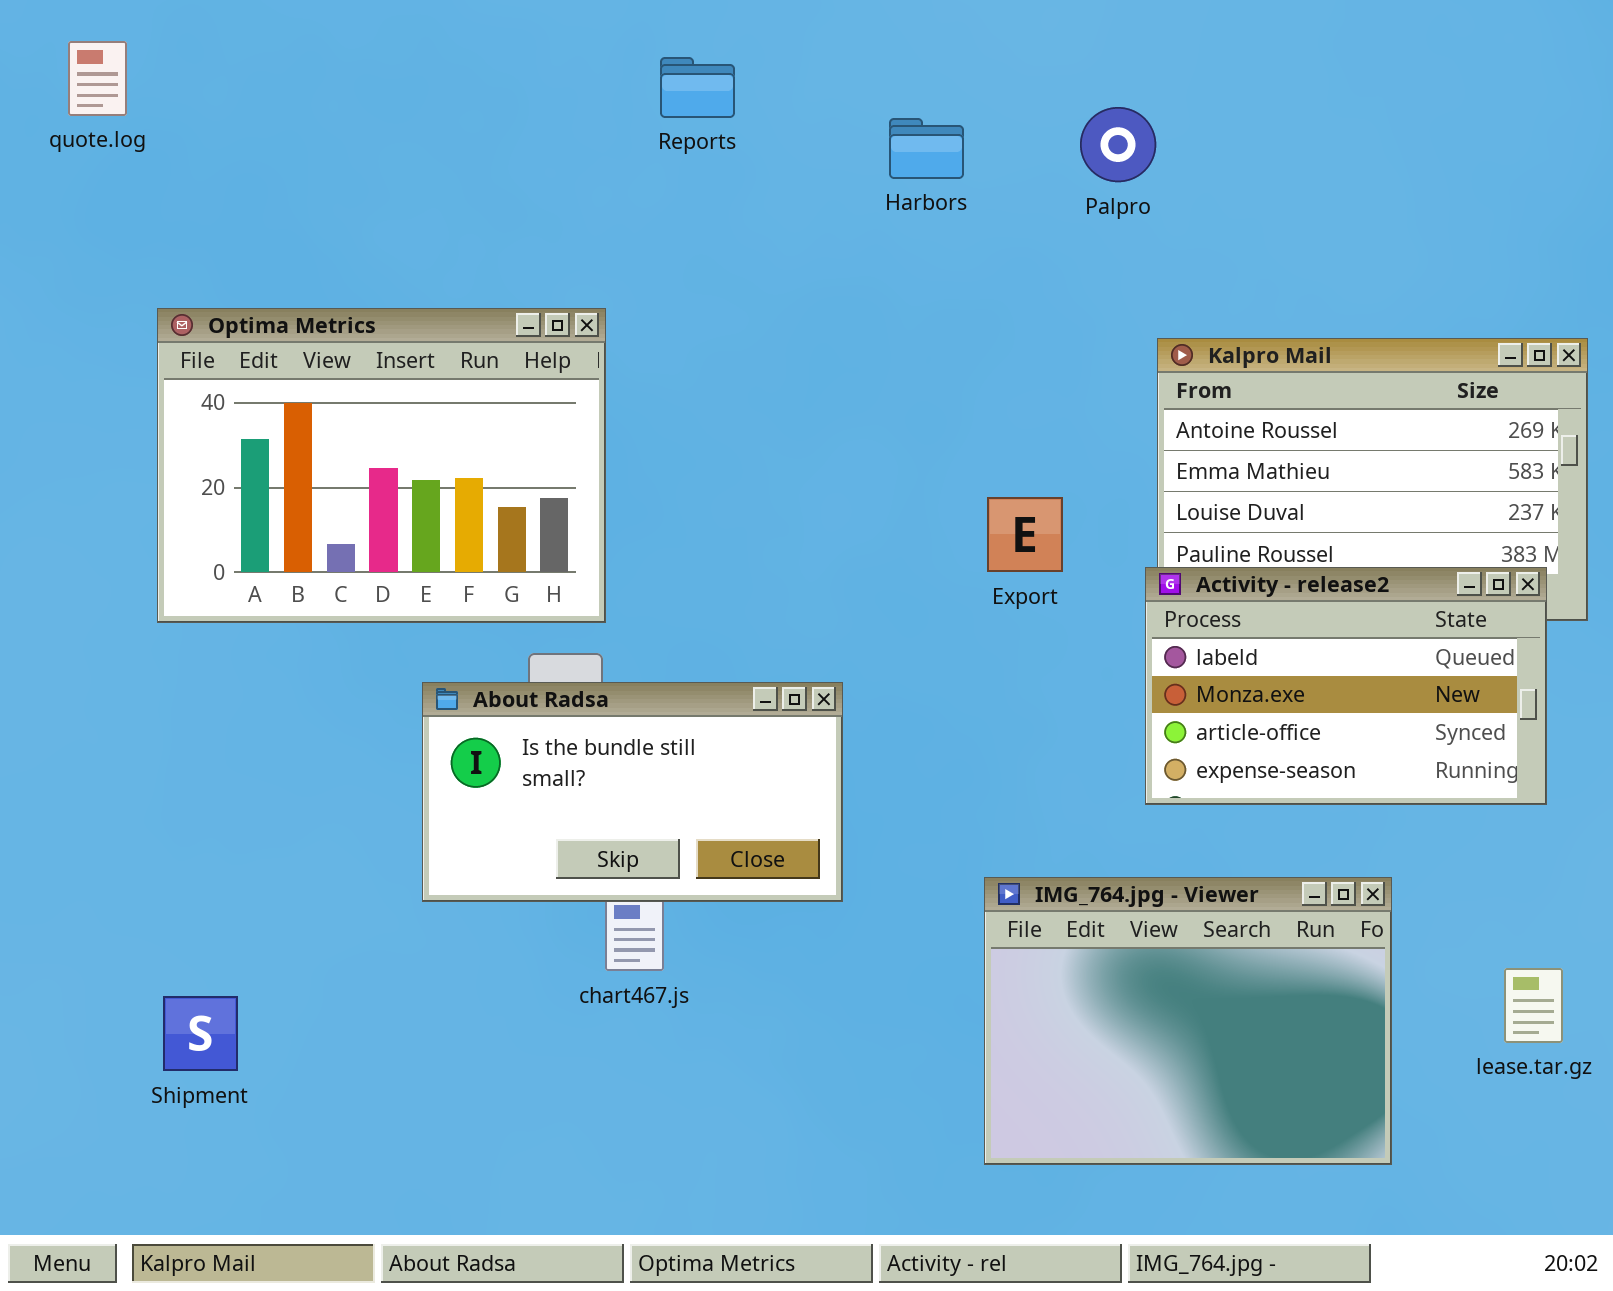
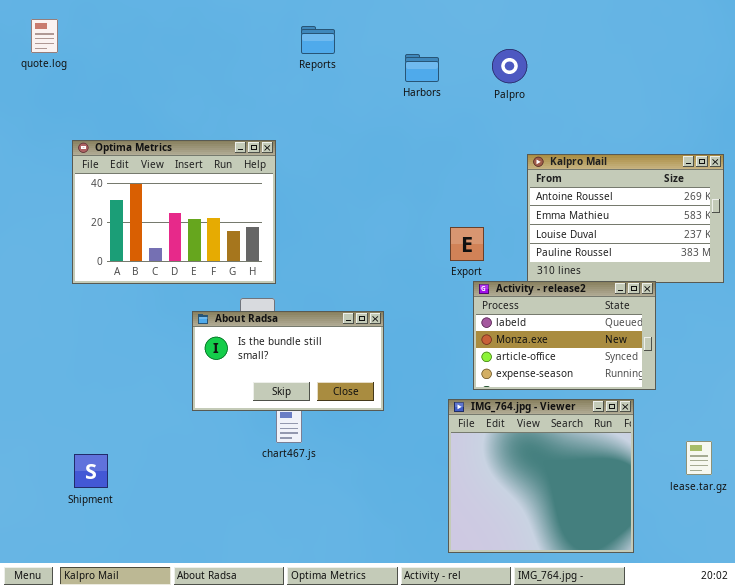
Activity - release2: [1145,567,1547,805] -> [473,281,656,390], moved
IMG_764.jpg - Viewer: [984,877,1392,1165] -> [448,399,634,553], resized

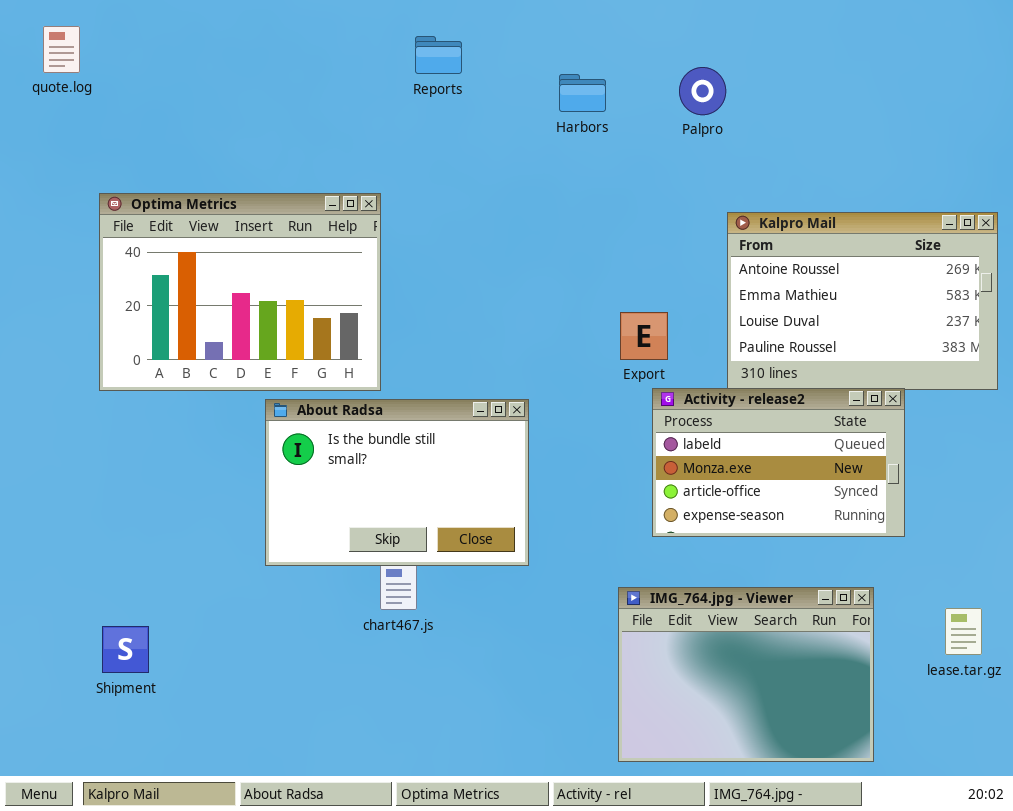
About Radsa: [192,311,384,411] -> [265,399,529,566], resized
IMG_764.jpg - Viewer: [448,399,634,553] -> [618,587,874,762], resized

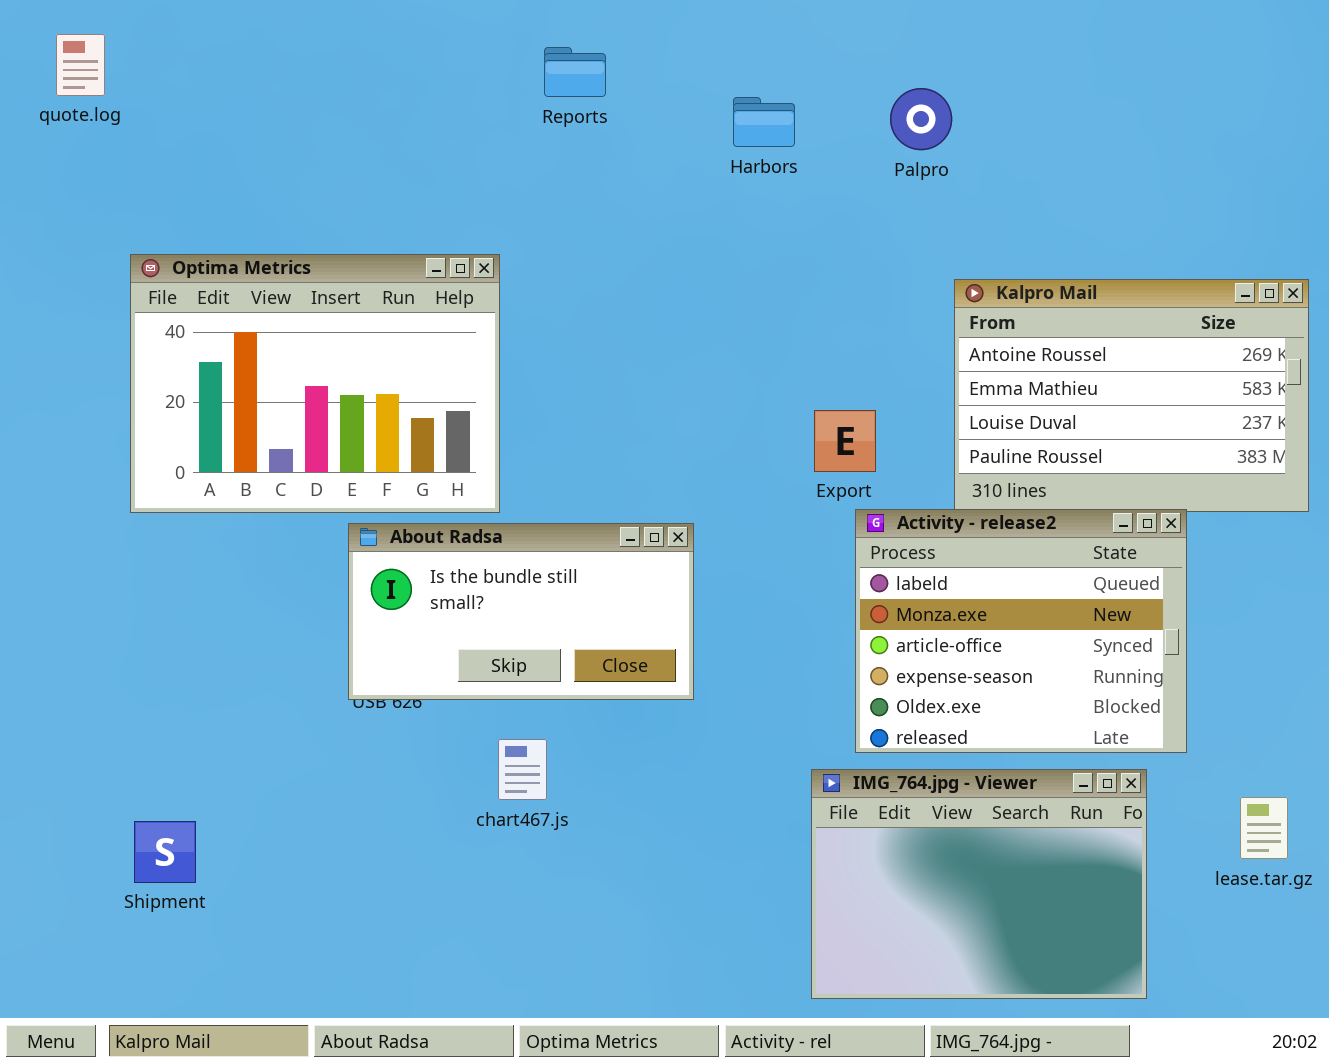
Activity - release2: [652,388,905,537] -> [855,509,1187,753], resized
About Radsa: [265,399,529,566] -> [348,523,694,700], resized

